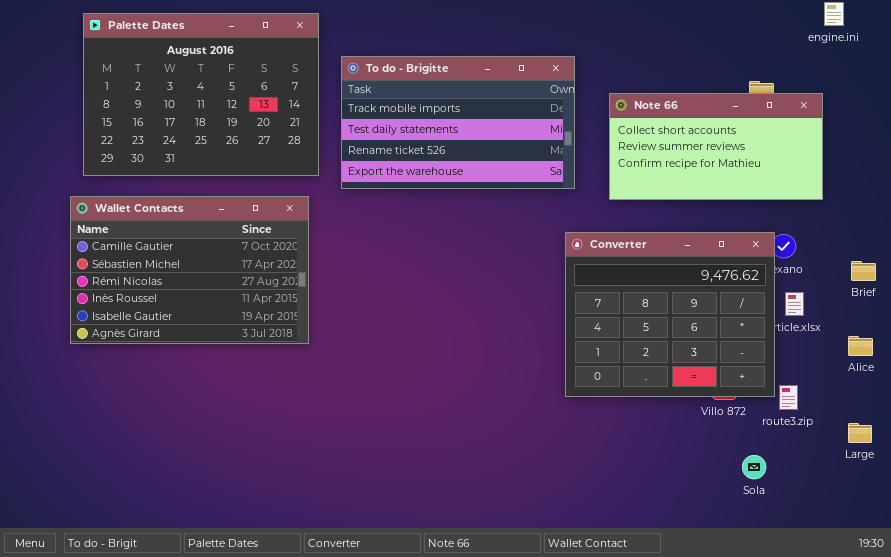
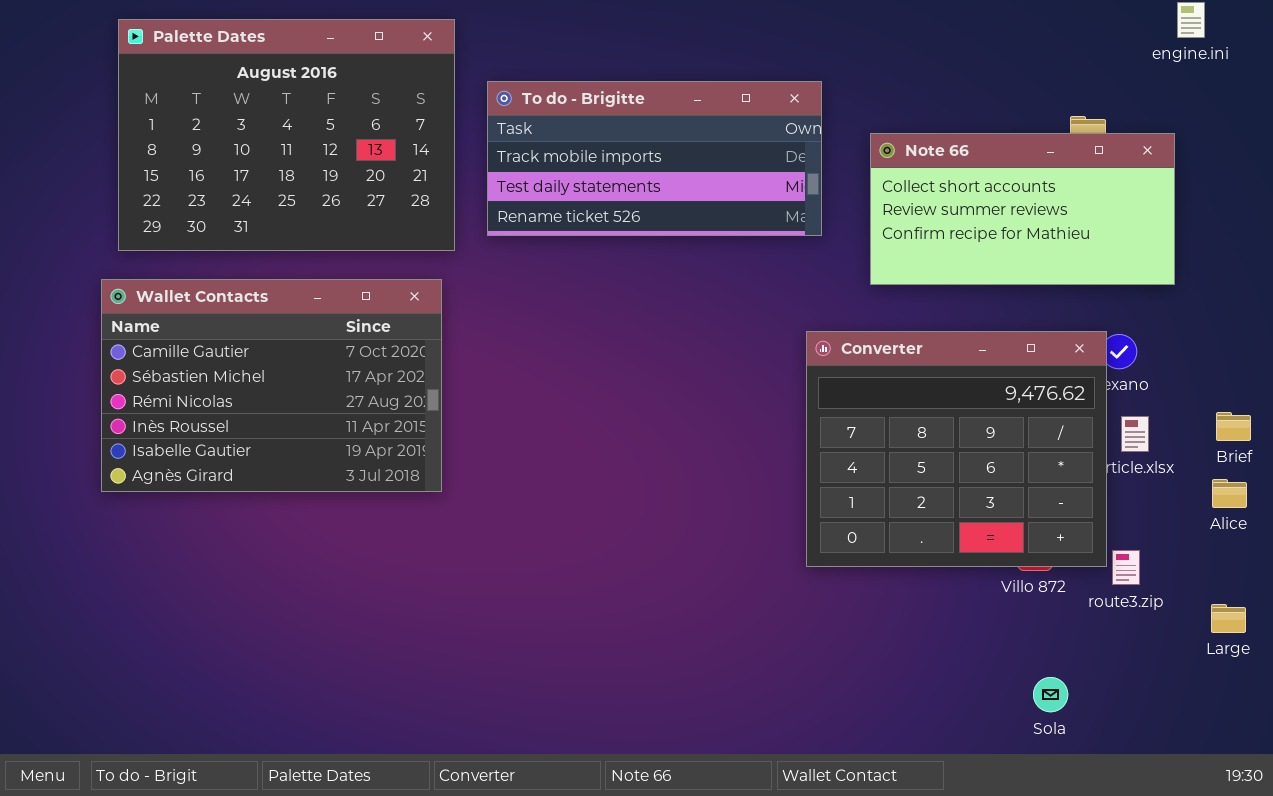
To do - Brigitte: [341,56,575,189] -> [487,81,822,236], resized
Brief: [851,261,876,281] -> [1216,412,1251,441], moved
Sola: [742,455,766,479] -> [1033,677,1068,712], moved

